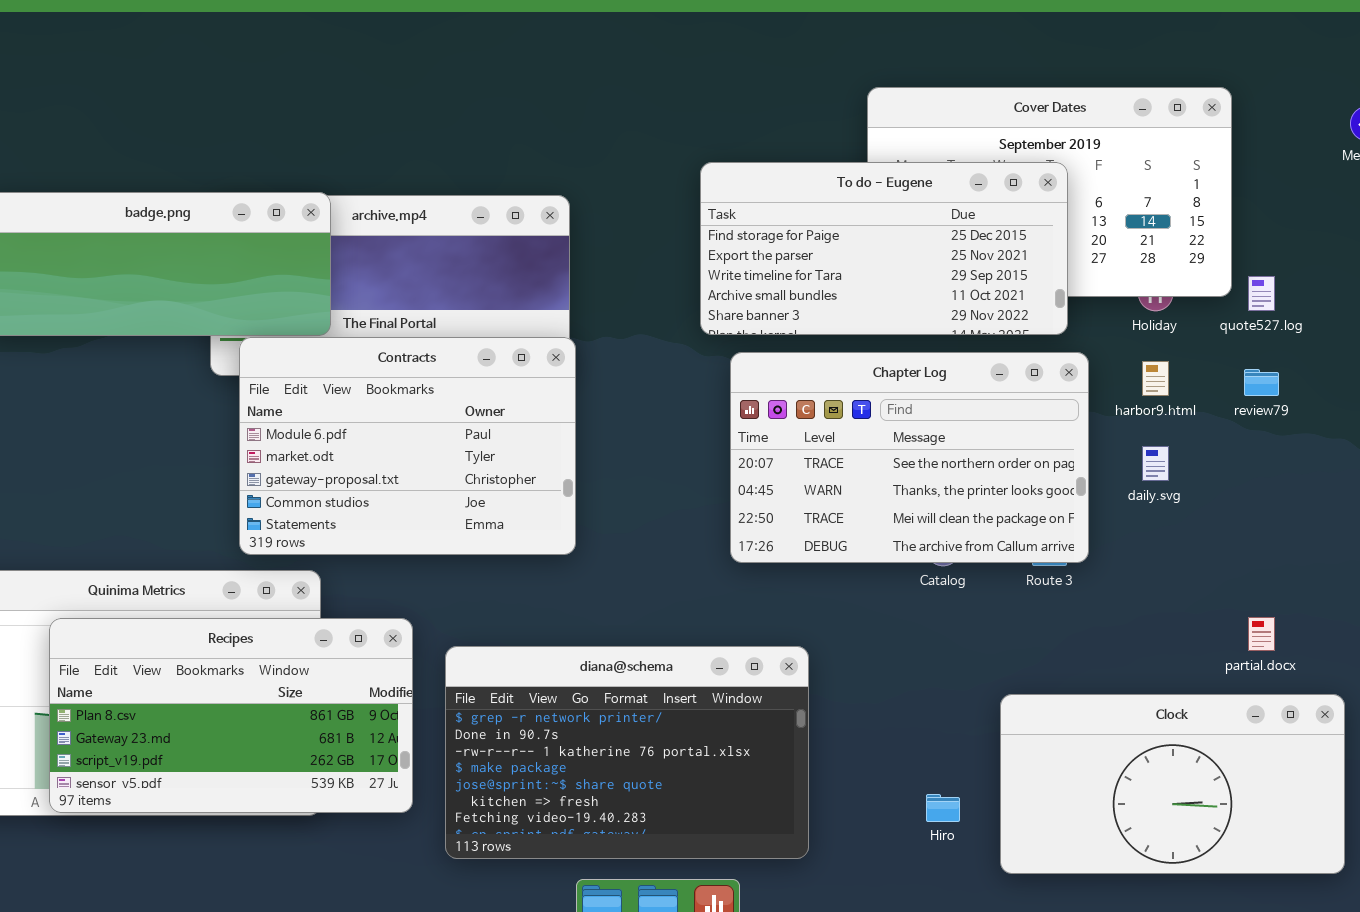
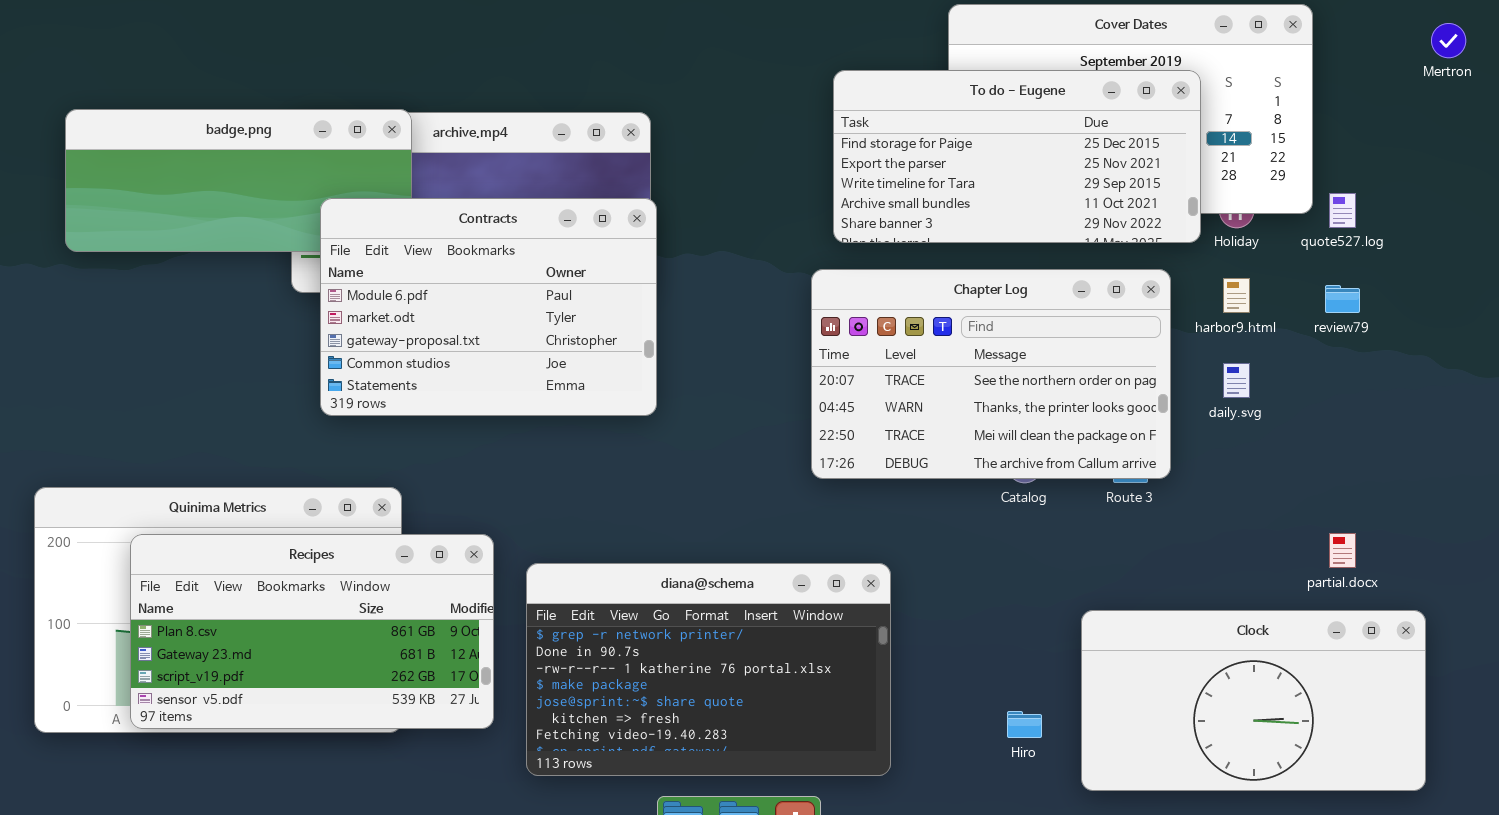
To do - Eugene: [700,162,1068,335] -> [833,70,1201,243], moved
Contracts: [239,337,576,555] -> [320,198,657,416], moved

